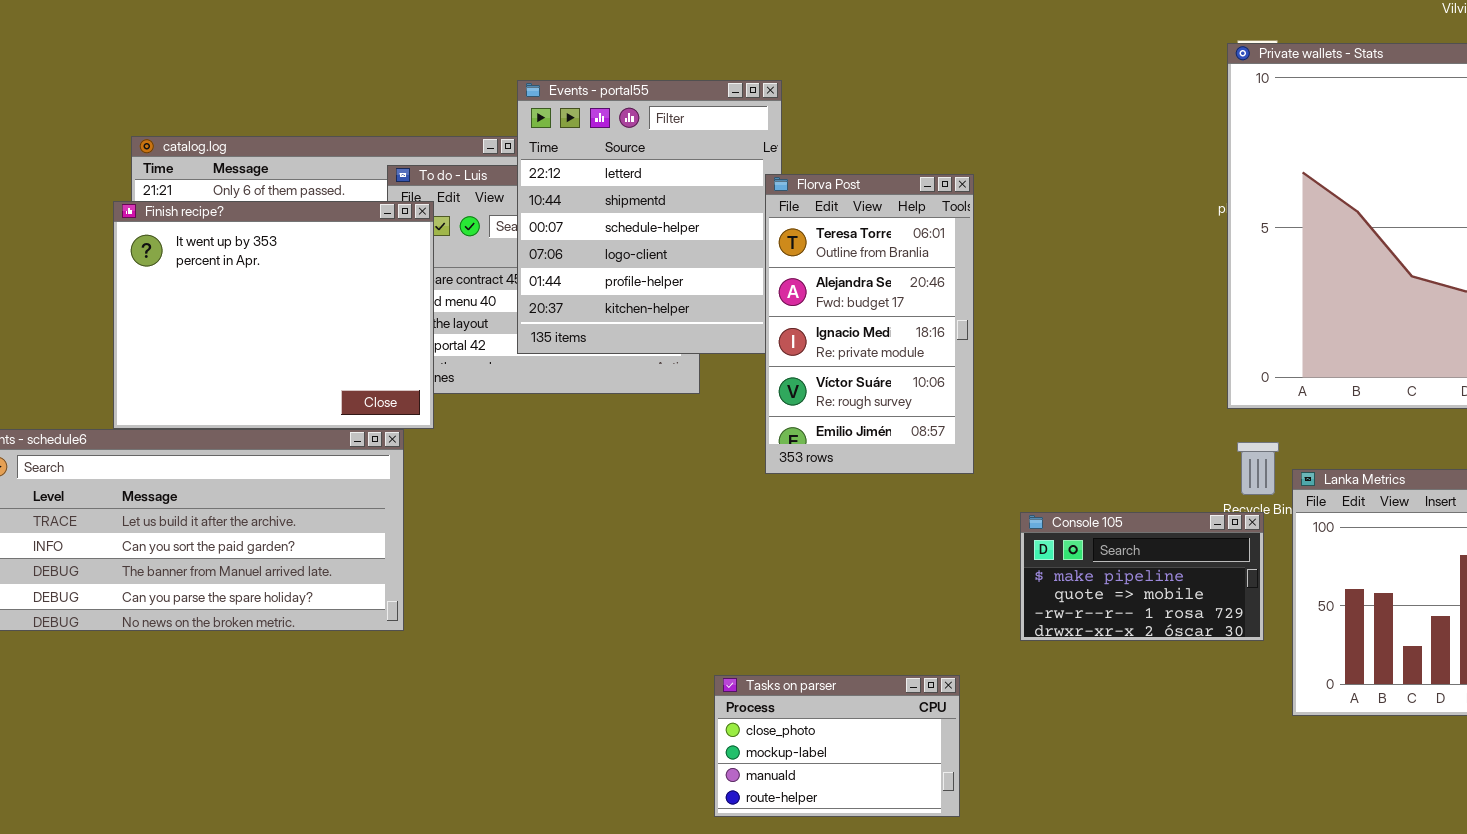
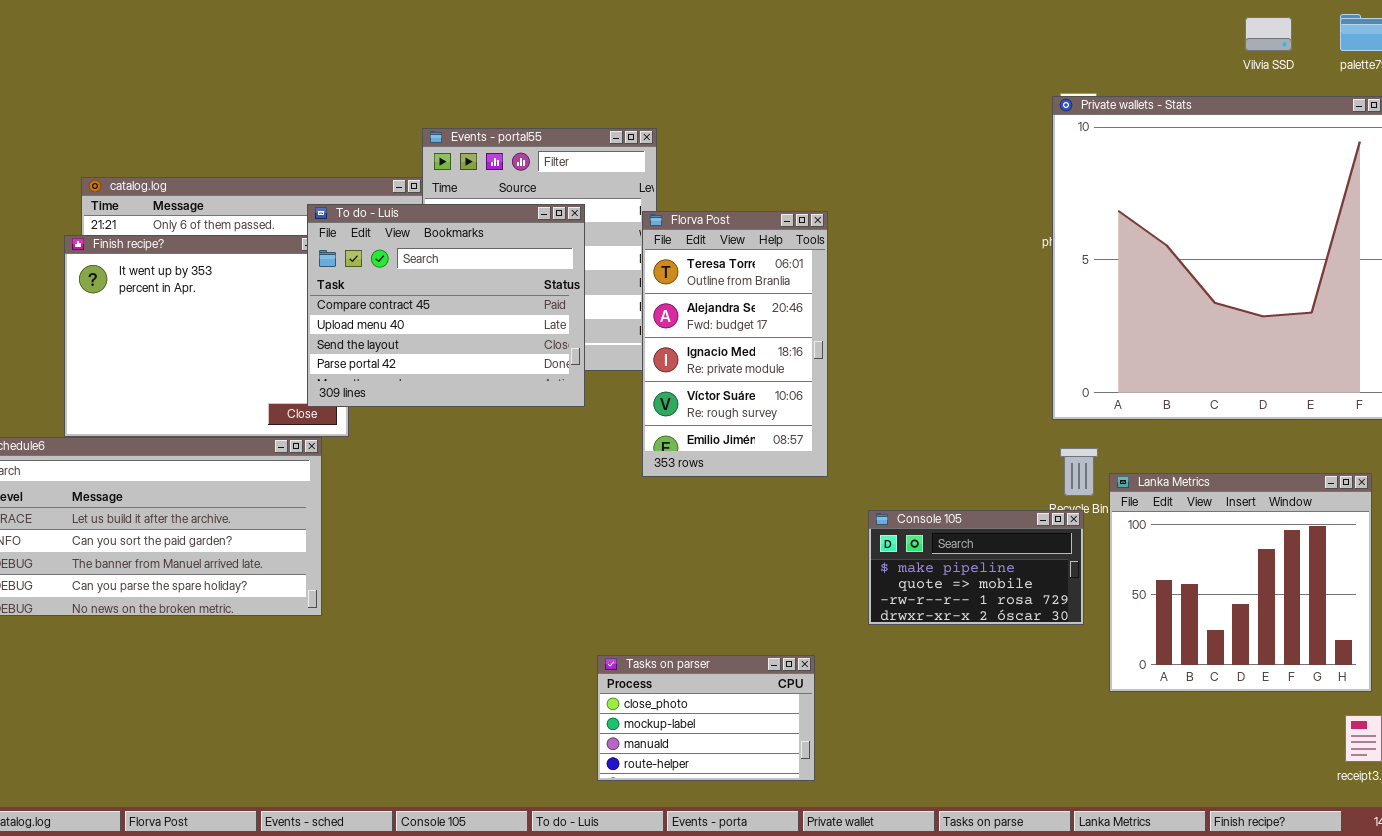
To do - Luis: [387,165,700,394] -> [307,204,585,407], raised

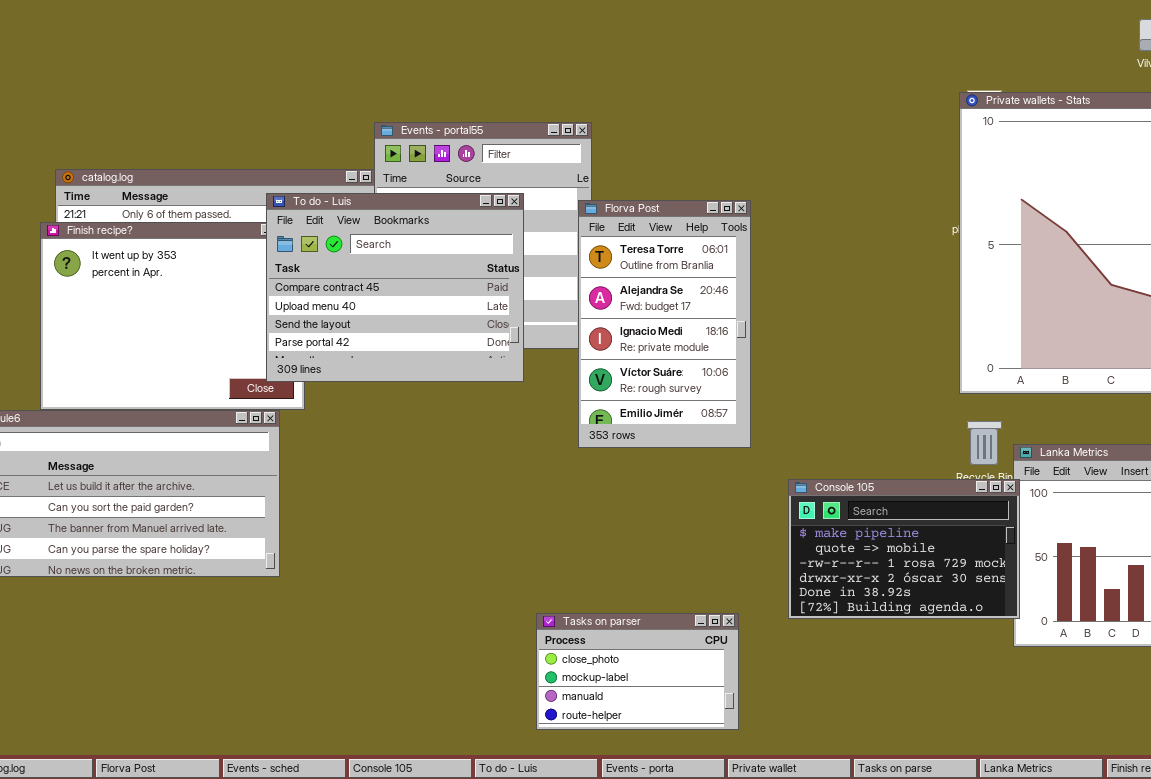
Console 105: [868,510,1084,625] -> [788,479,1020,619], resized

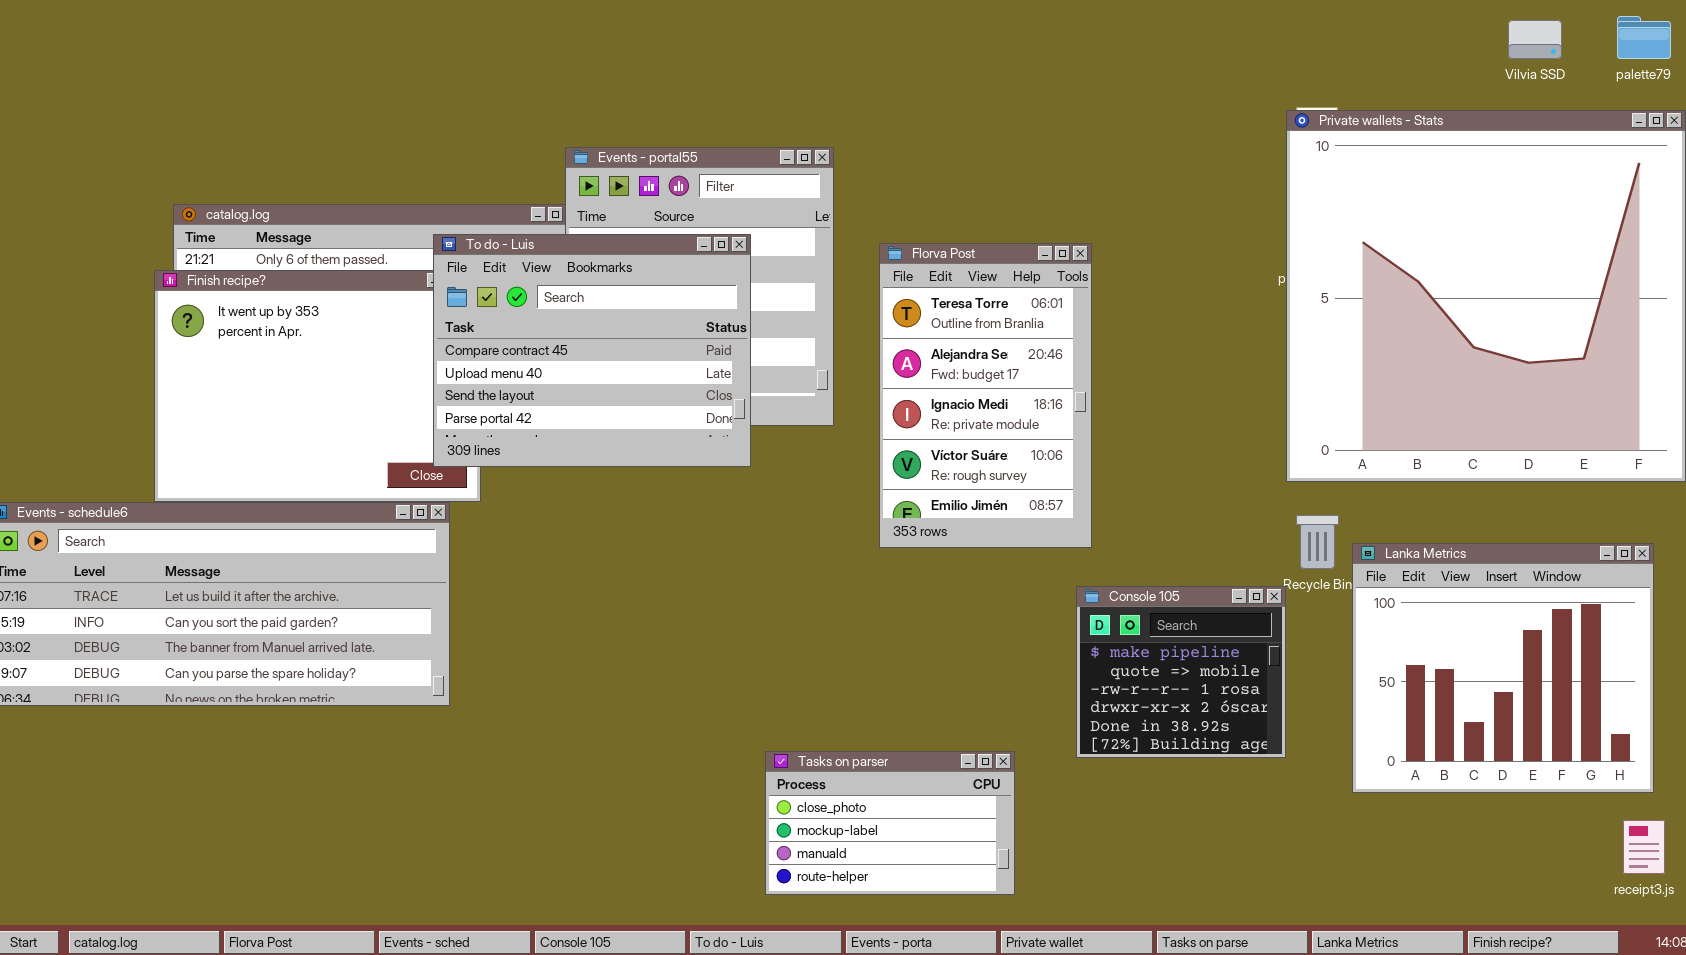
Florva Post: [578,200,751,448] -> [879,243,1092,548], moved
Console 105: [788,479,1020,619] -> [1076,586,1286,758], resized

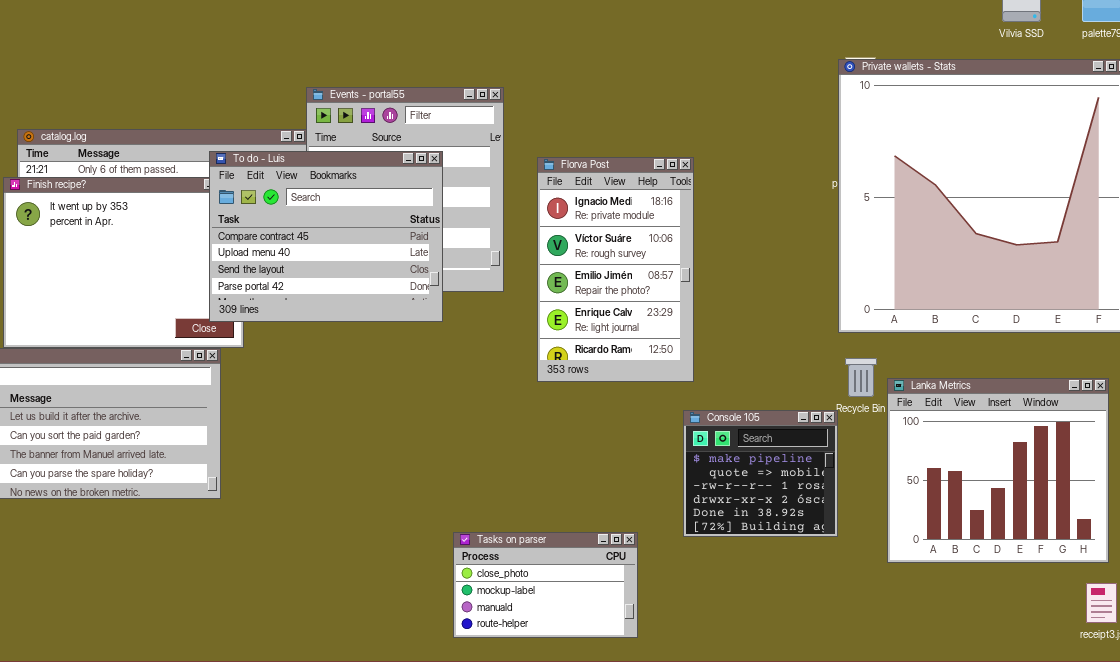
Florva Post: [879,243,1092,548] -> [537,157,694,382], scrolled down 2 rows

